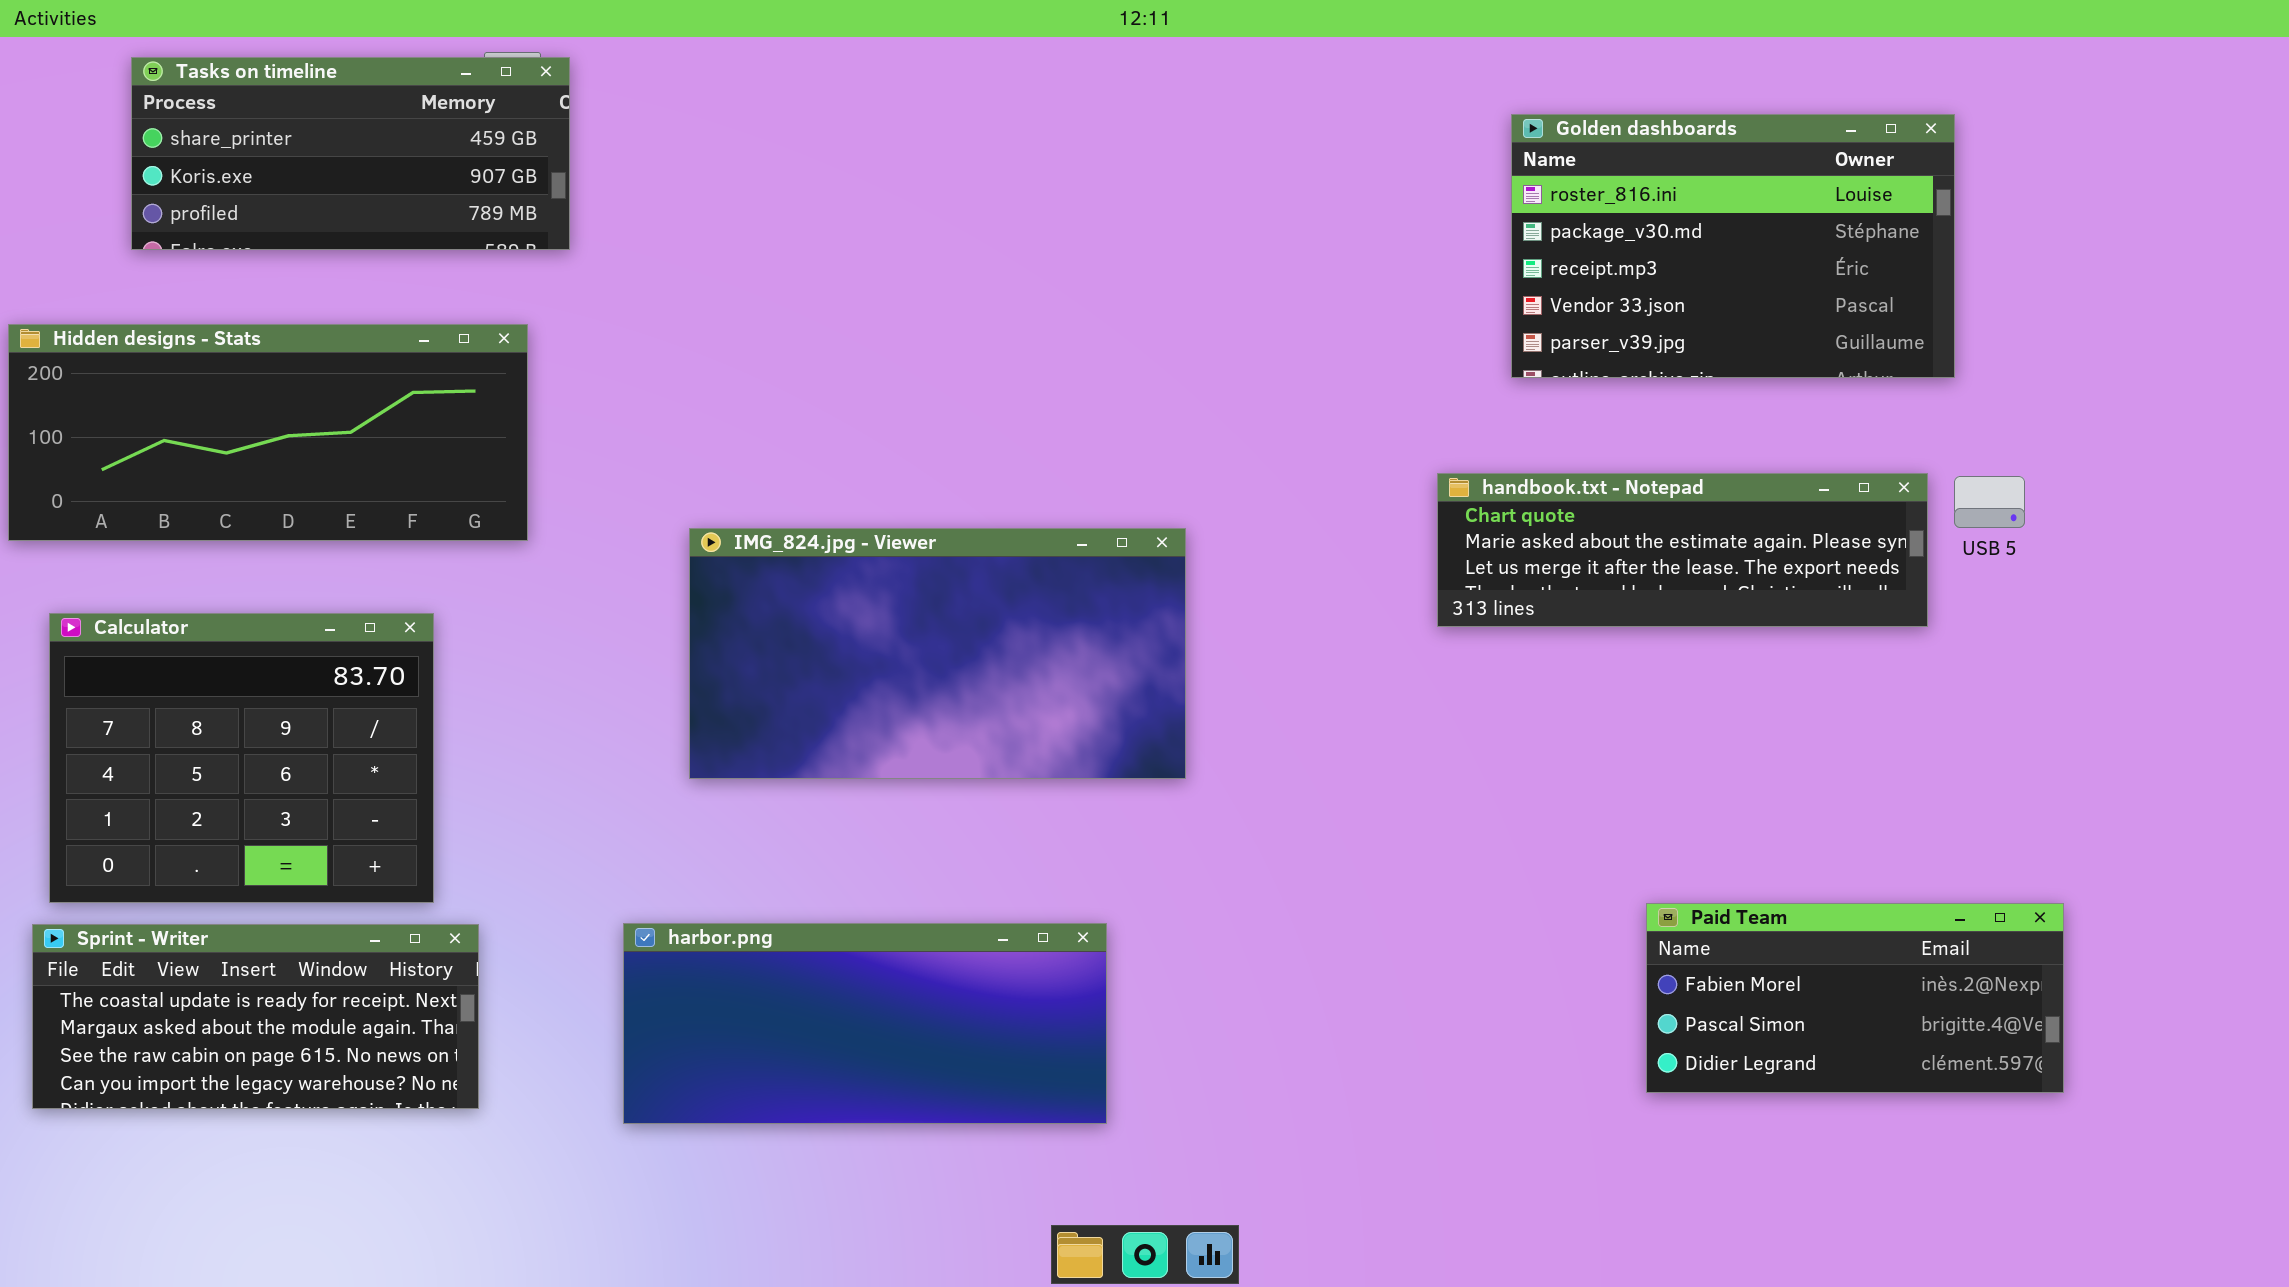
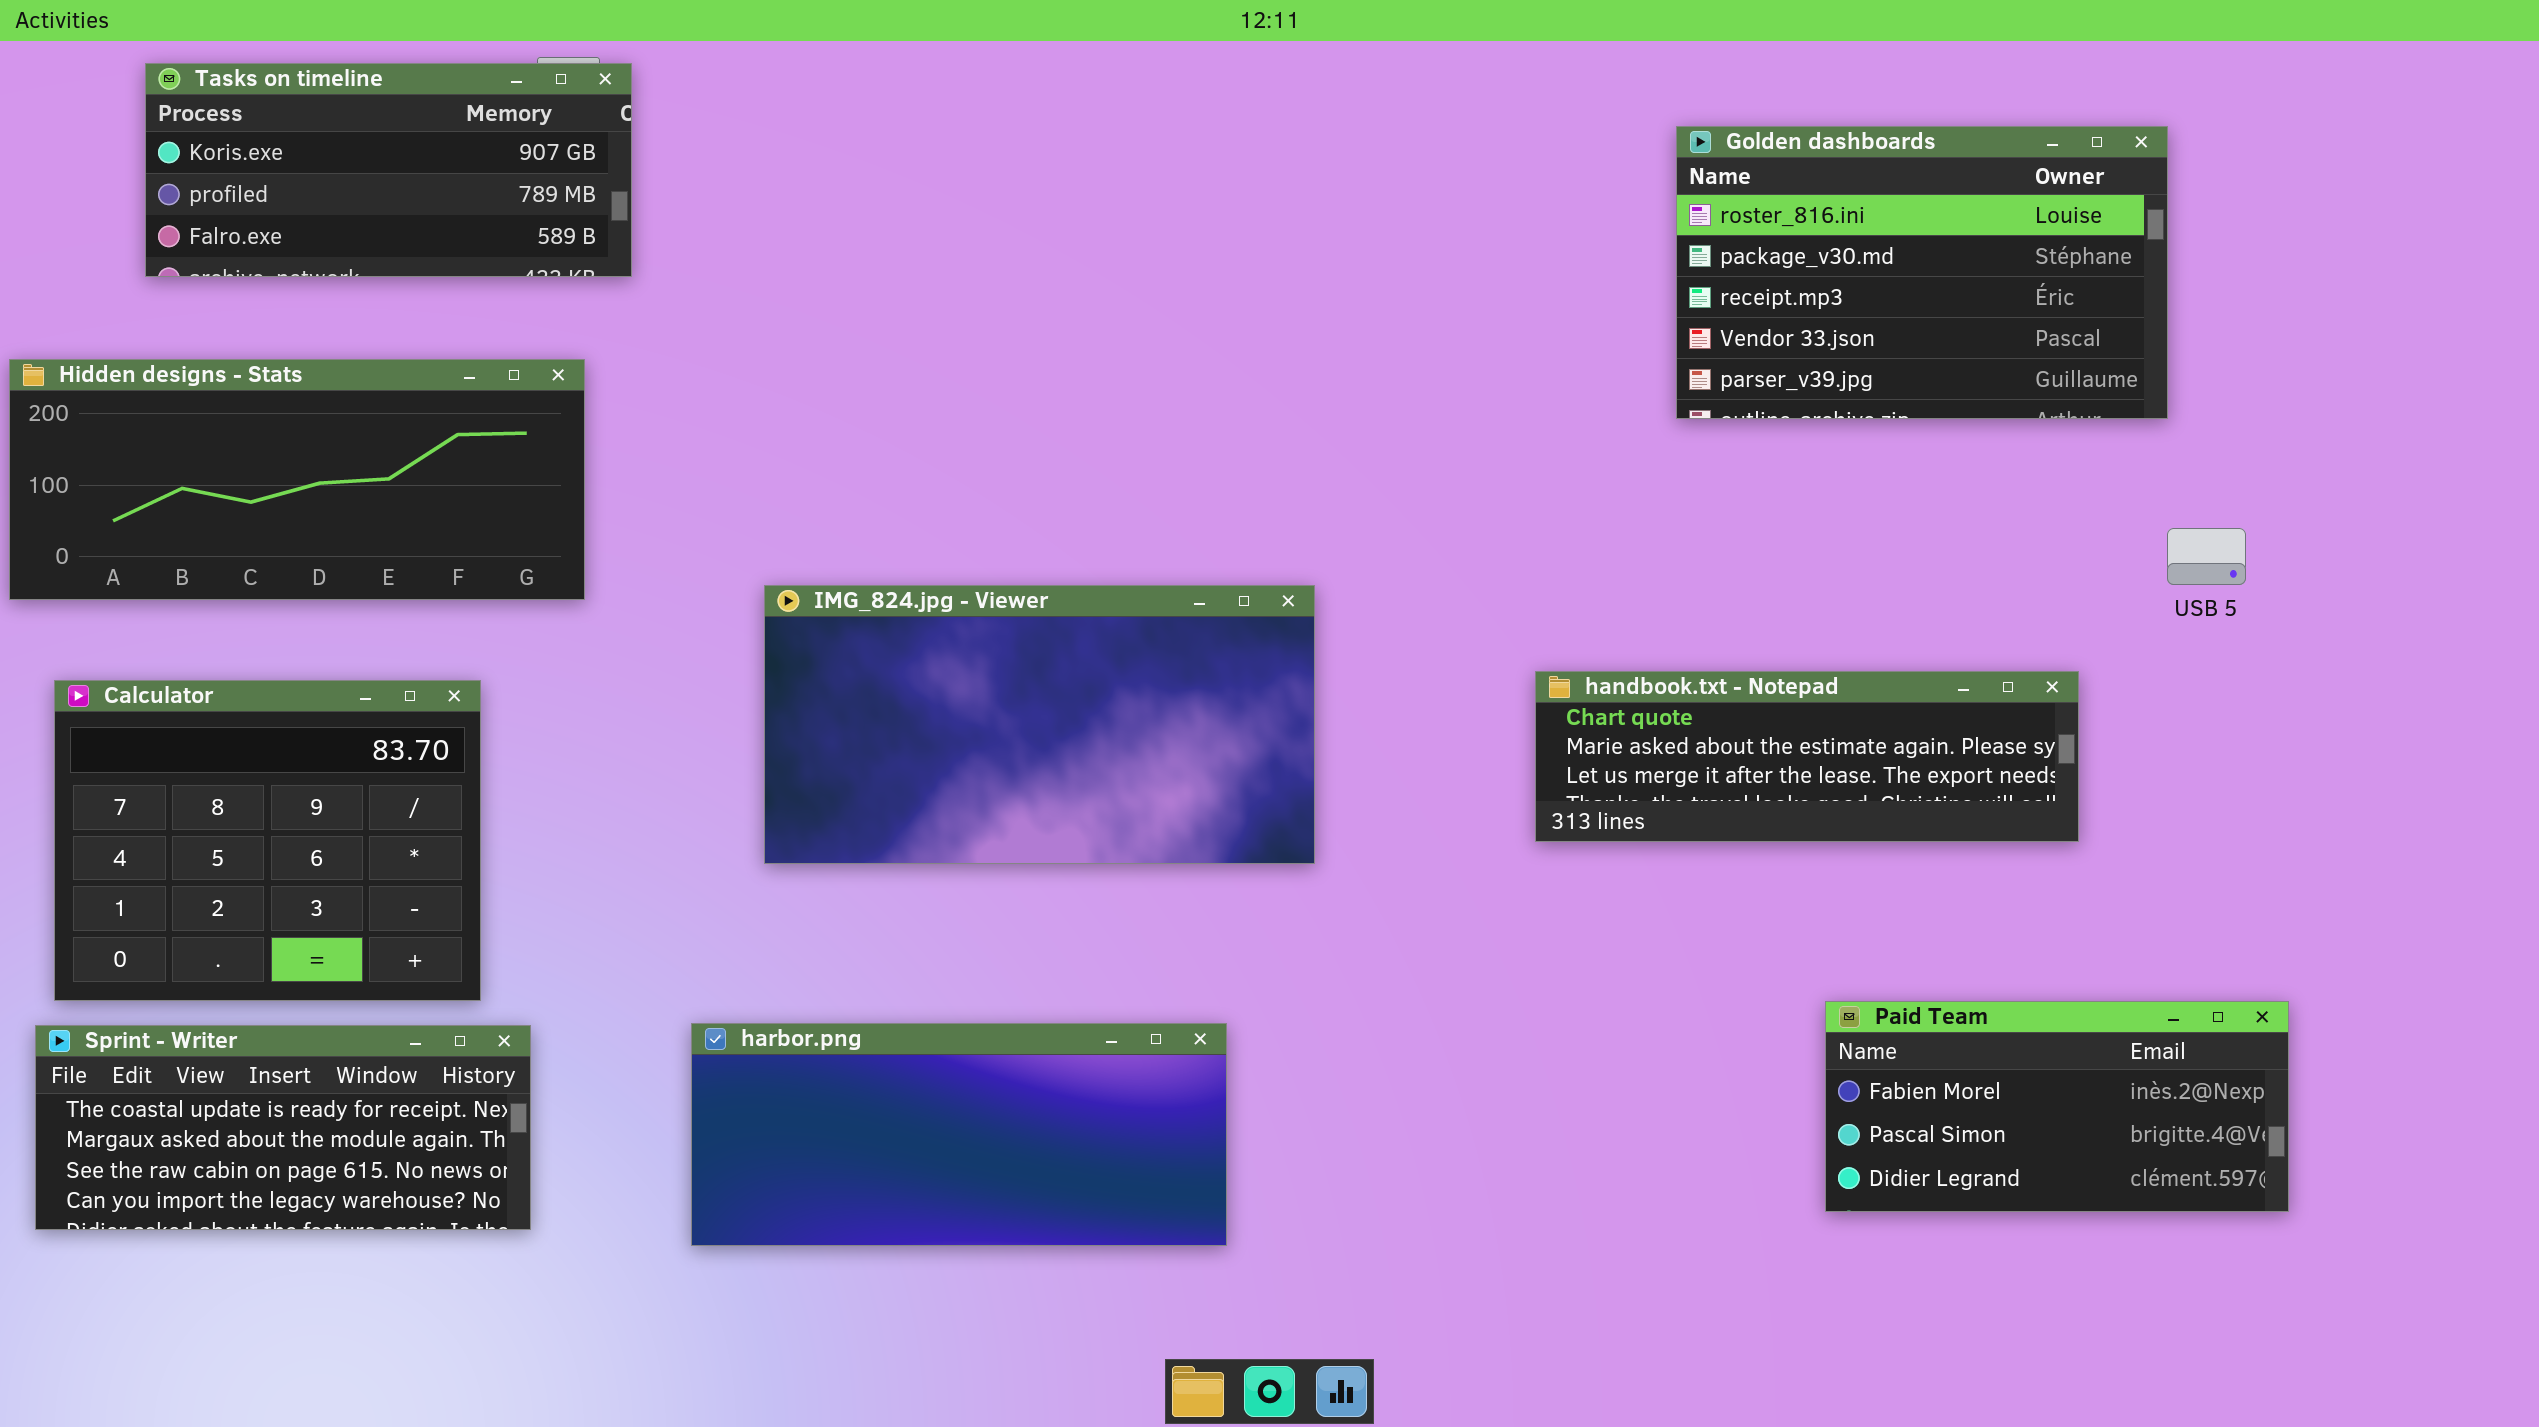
Tasks on timeline: [131,57,570,250] -> [145,63,632,277], scrolled down 1 row
handbook.txt - Notepad: [1437,473,1928,627] -> [1535,671,2079,842], moved

